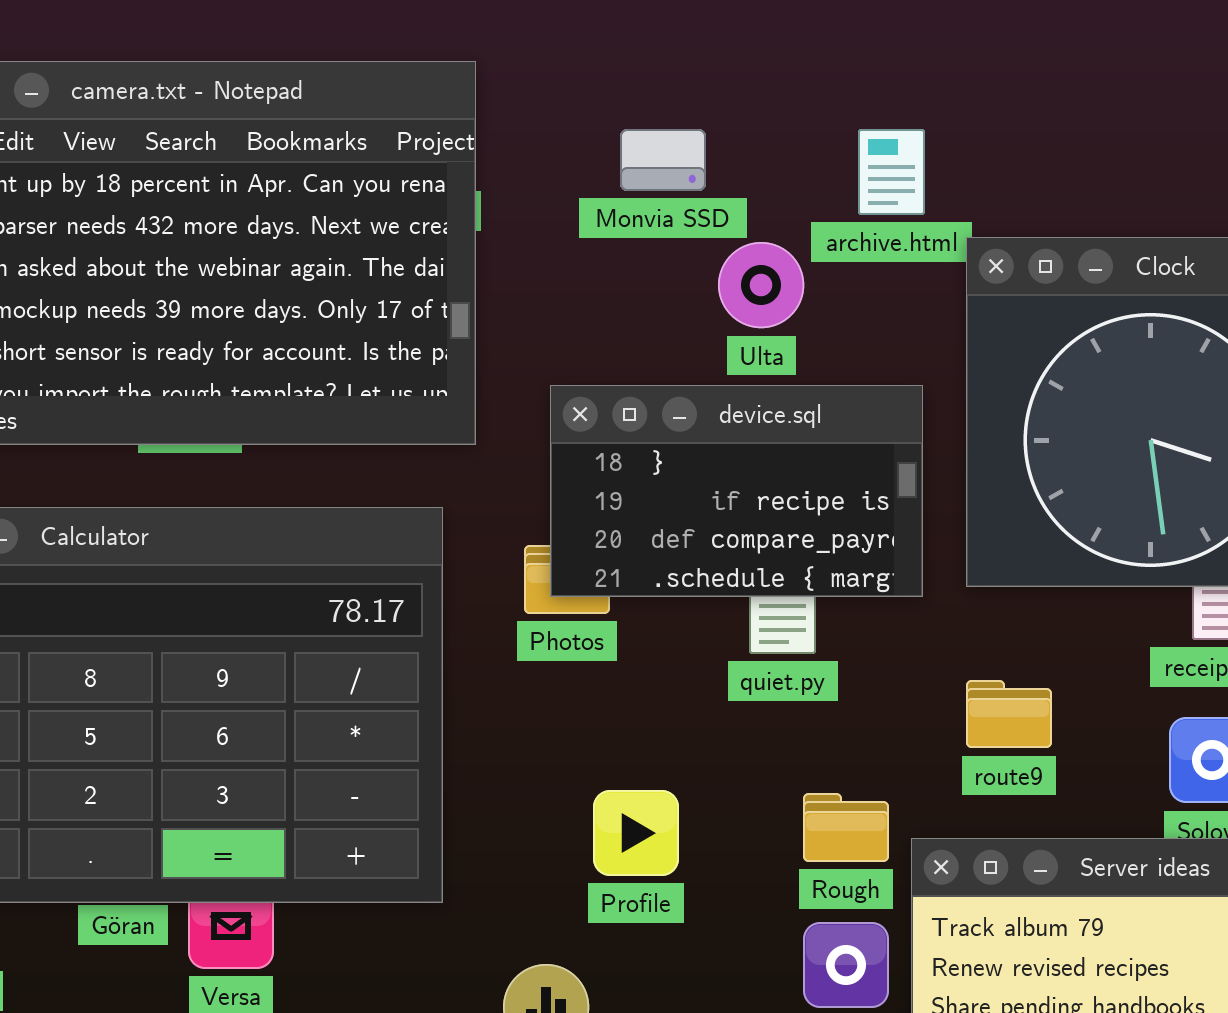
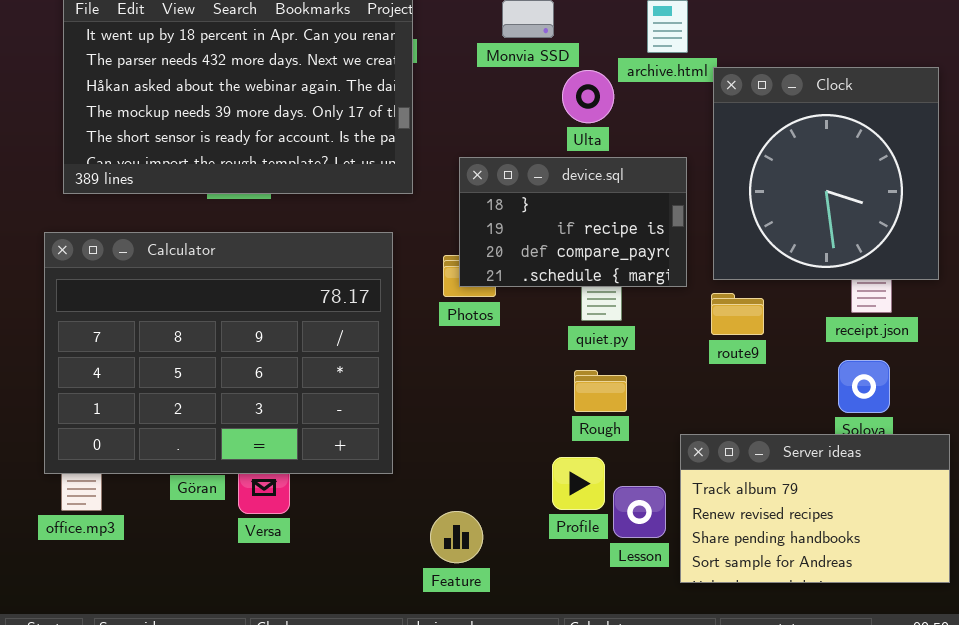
route9: [966,680,1052,748] -> [711,293,764,335], moved
Profile: [593,790,679,876] -> [552,457,605,510], moved
Rough: [803,793,889,862] -> [574,370,627,412], moved

